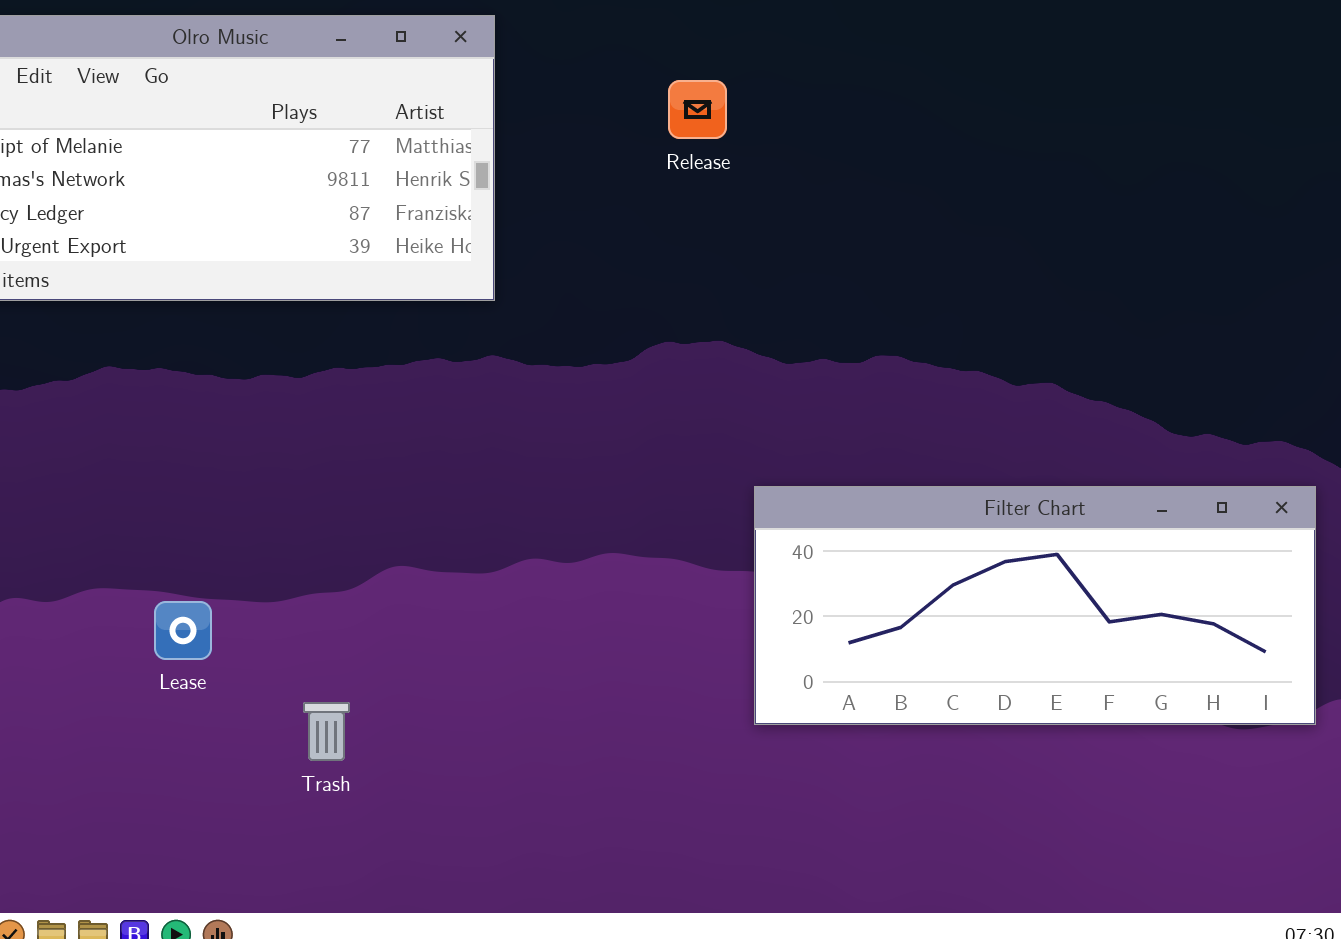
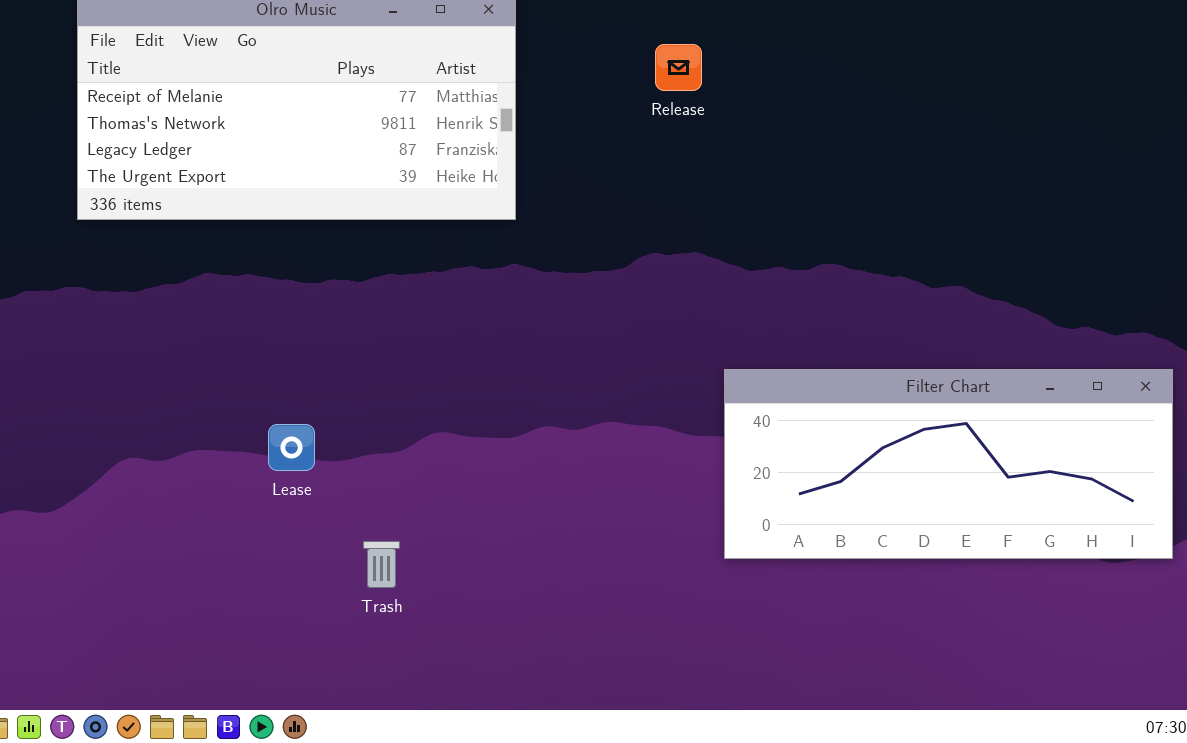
Lease: [154,601,212,660] -> [268,424,315,471], moved

